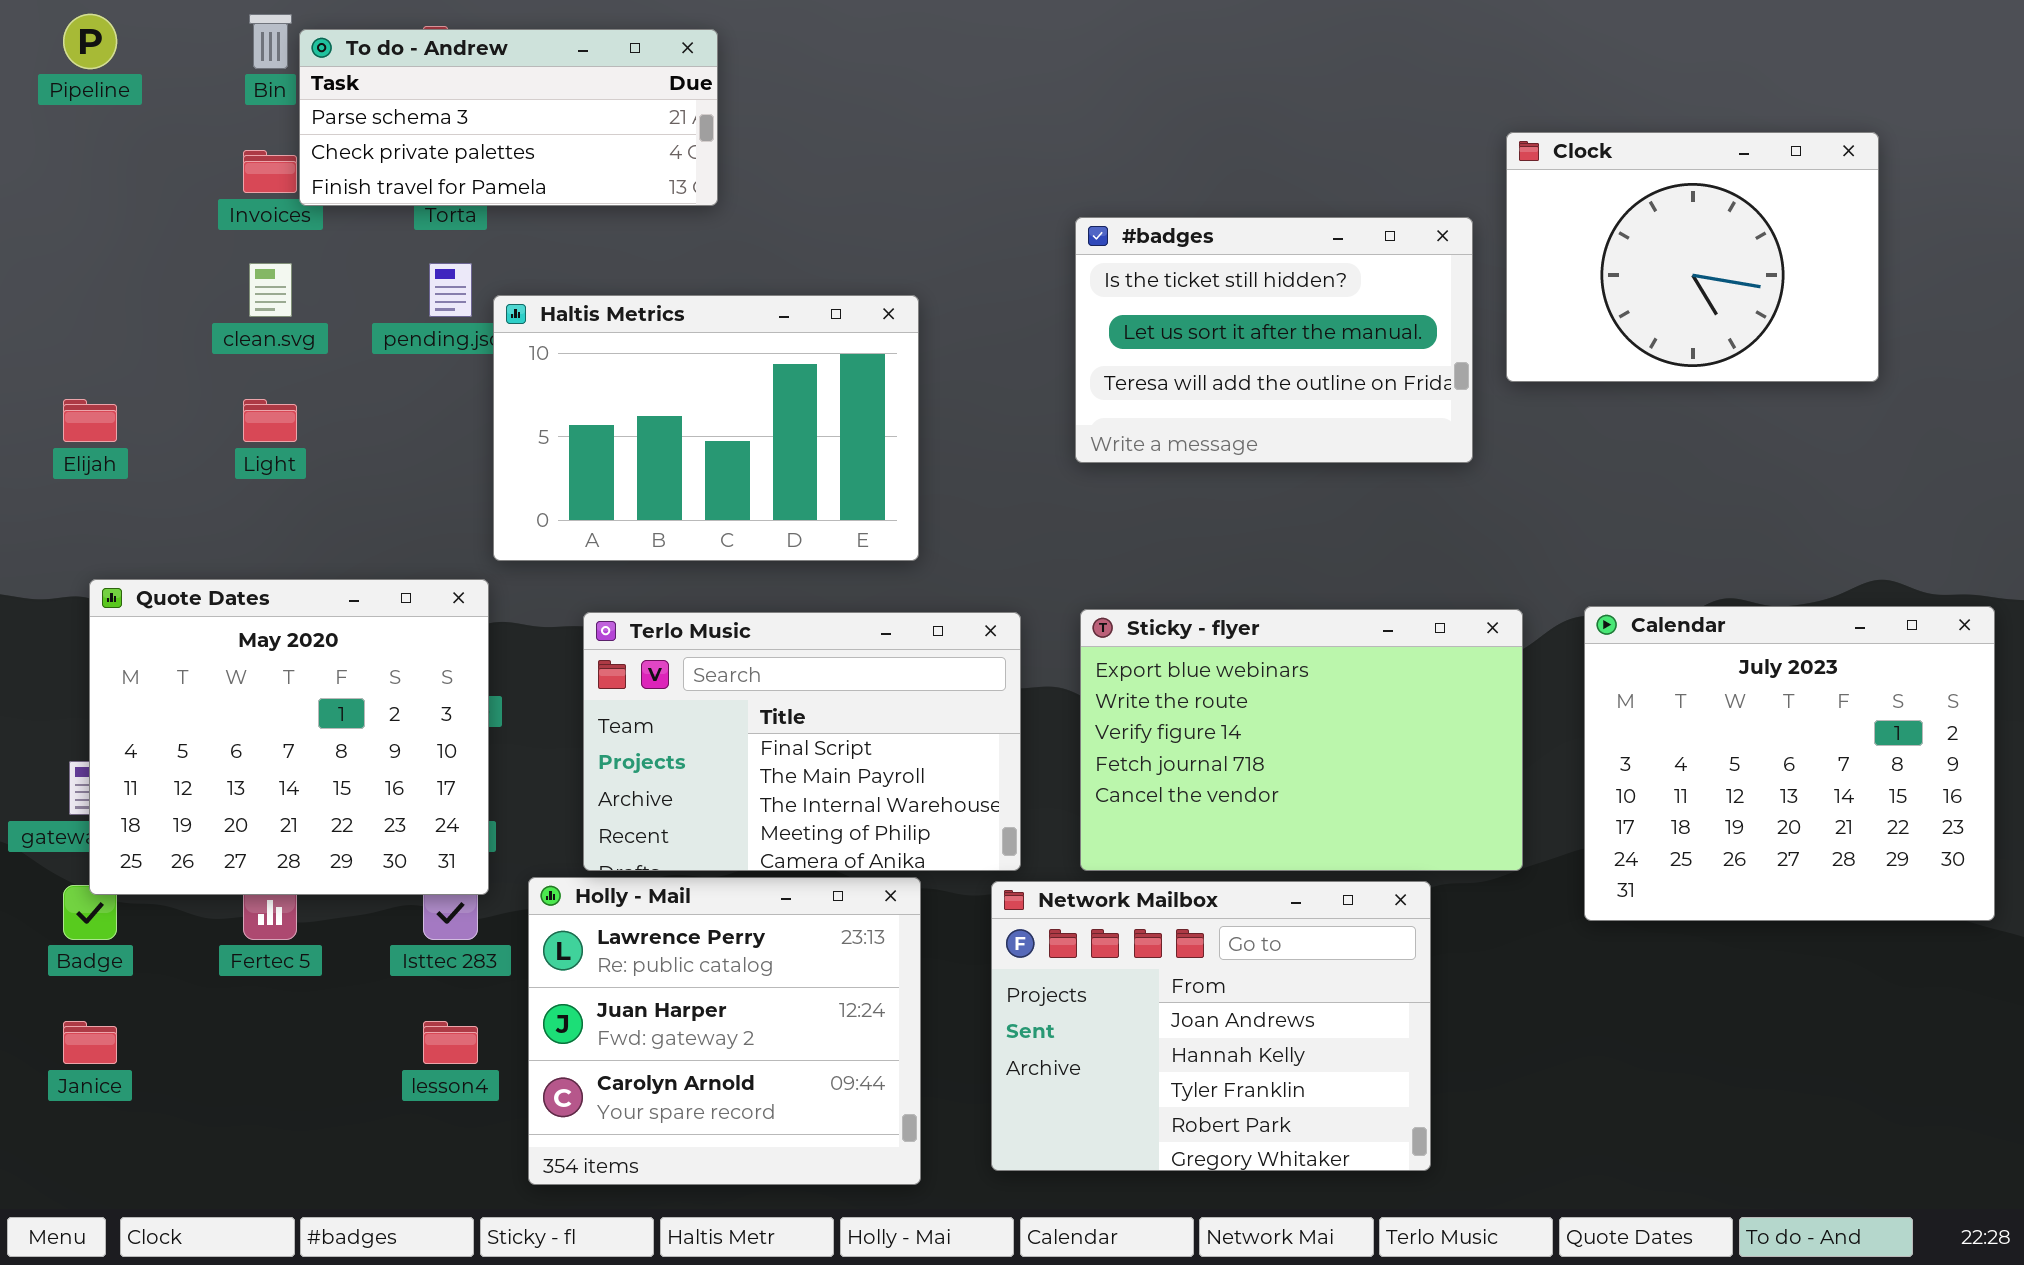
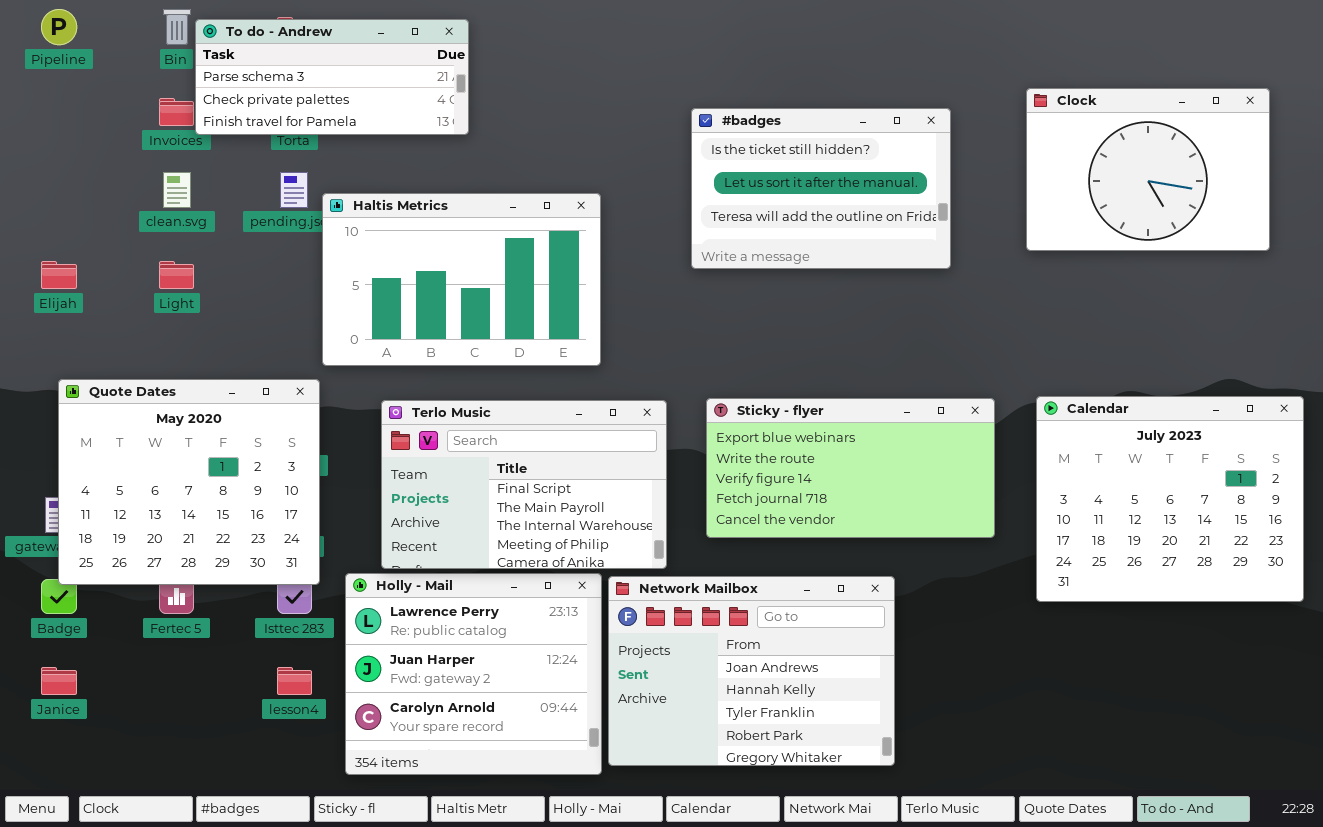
Clock: [1506,132,1879,382] -> [1026,88,1270,251], moved
#badges: [1075,217,1473,463] -> [691,108,951,269], moved
Sticky - flyer: [1080,609,1523,871] -> [706,398,995,538], resized
Network Mailbox: [991,881,1431,1171] -> [608,576,895,766], moved

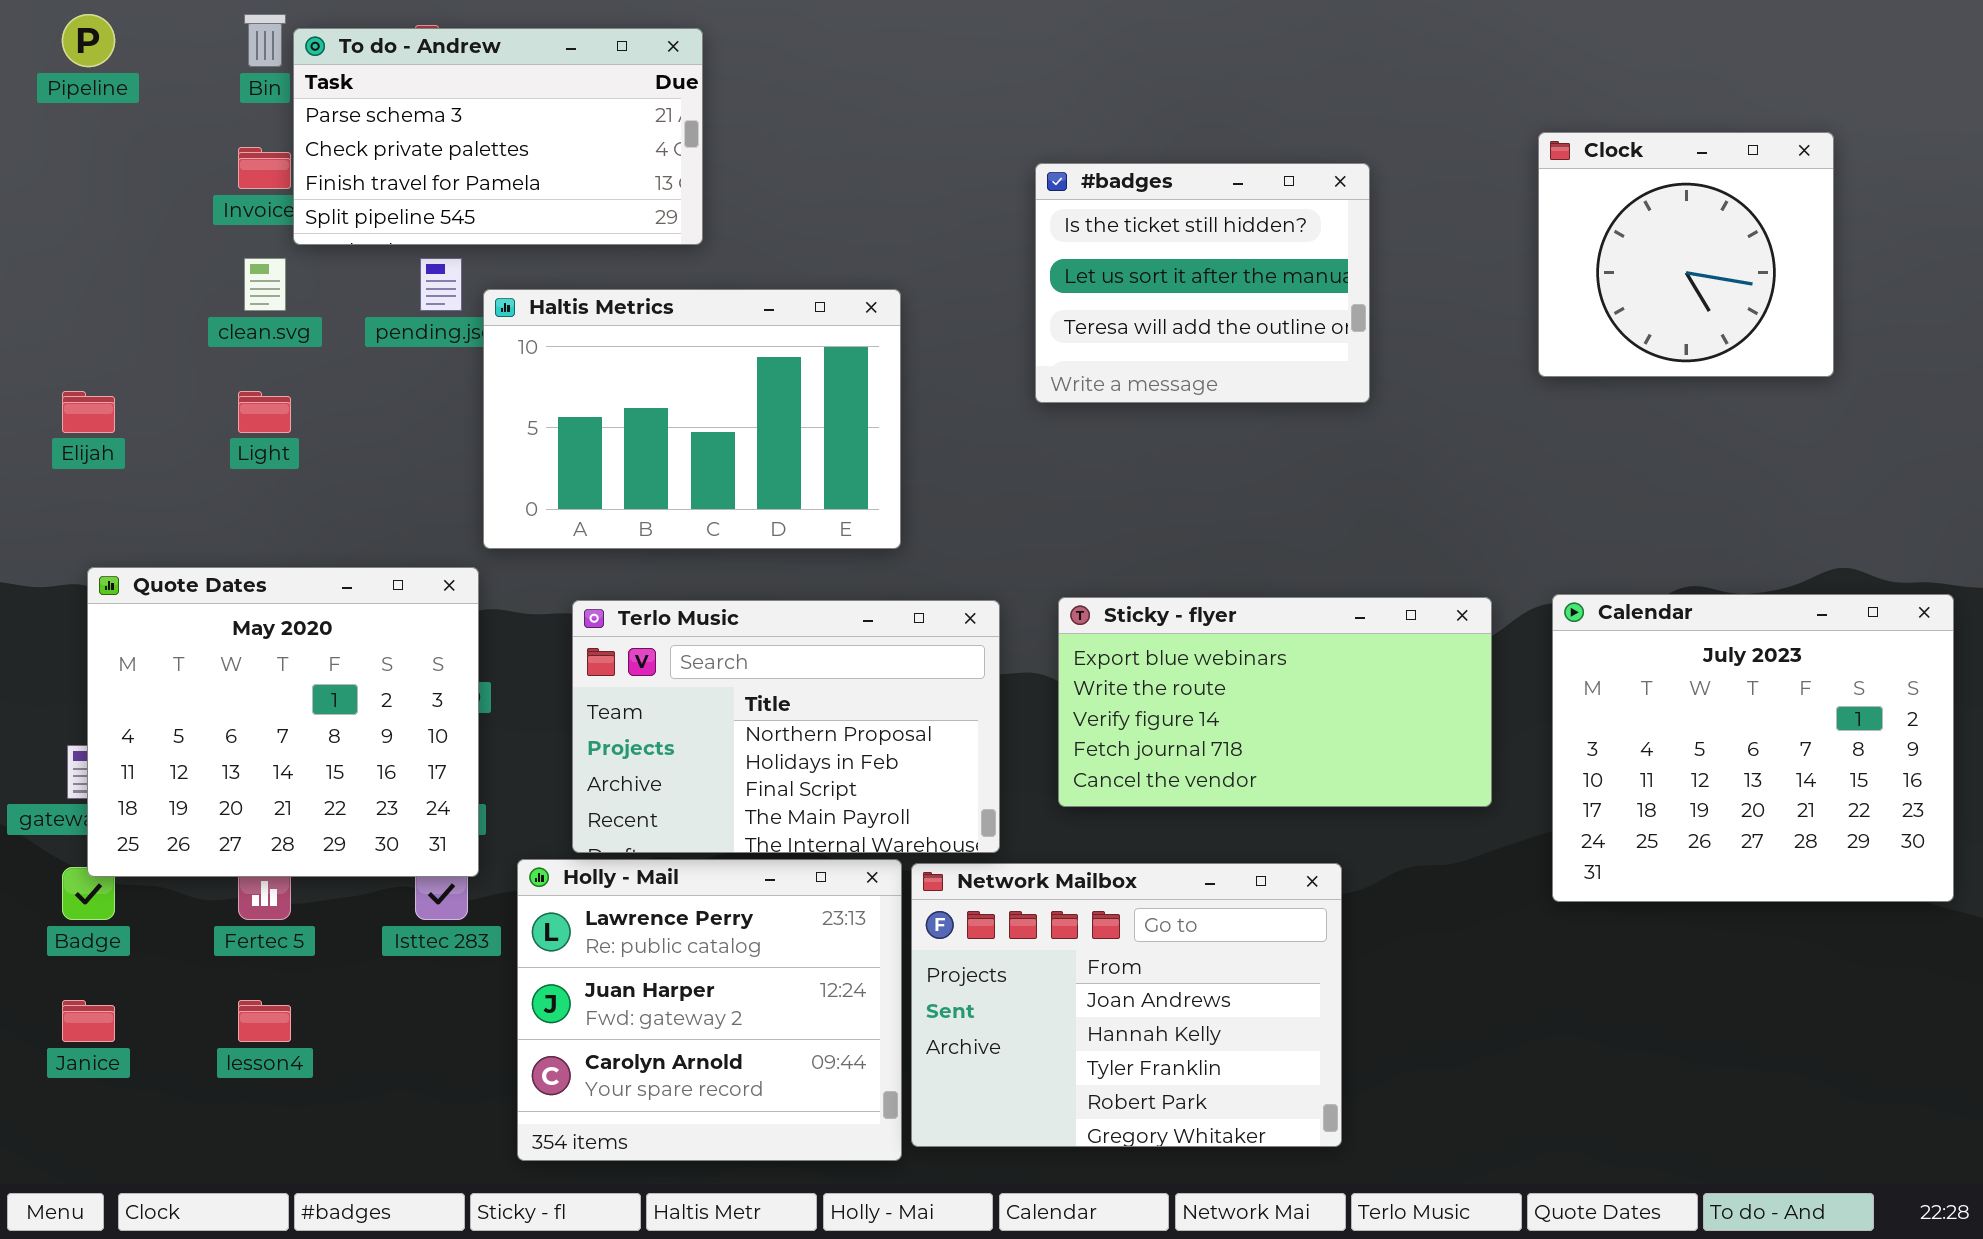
To do - Andrew: [195,19,469,135] -> [293,28,703,245], resized
Clock: [1026,88,1270,251] -> [1538,132,1834,377], resized
#badges: [691,108,951,269] -> [1035,163,1370,403], resized
Terlo Music: [381,400,667,569] -> [572,600,1000,853], scrolled up 2 rows
lesson4: [277,667,312,695] -> [238,1000,291,1042], moved

